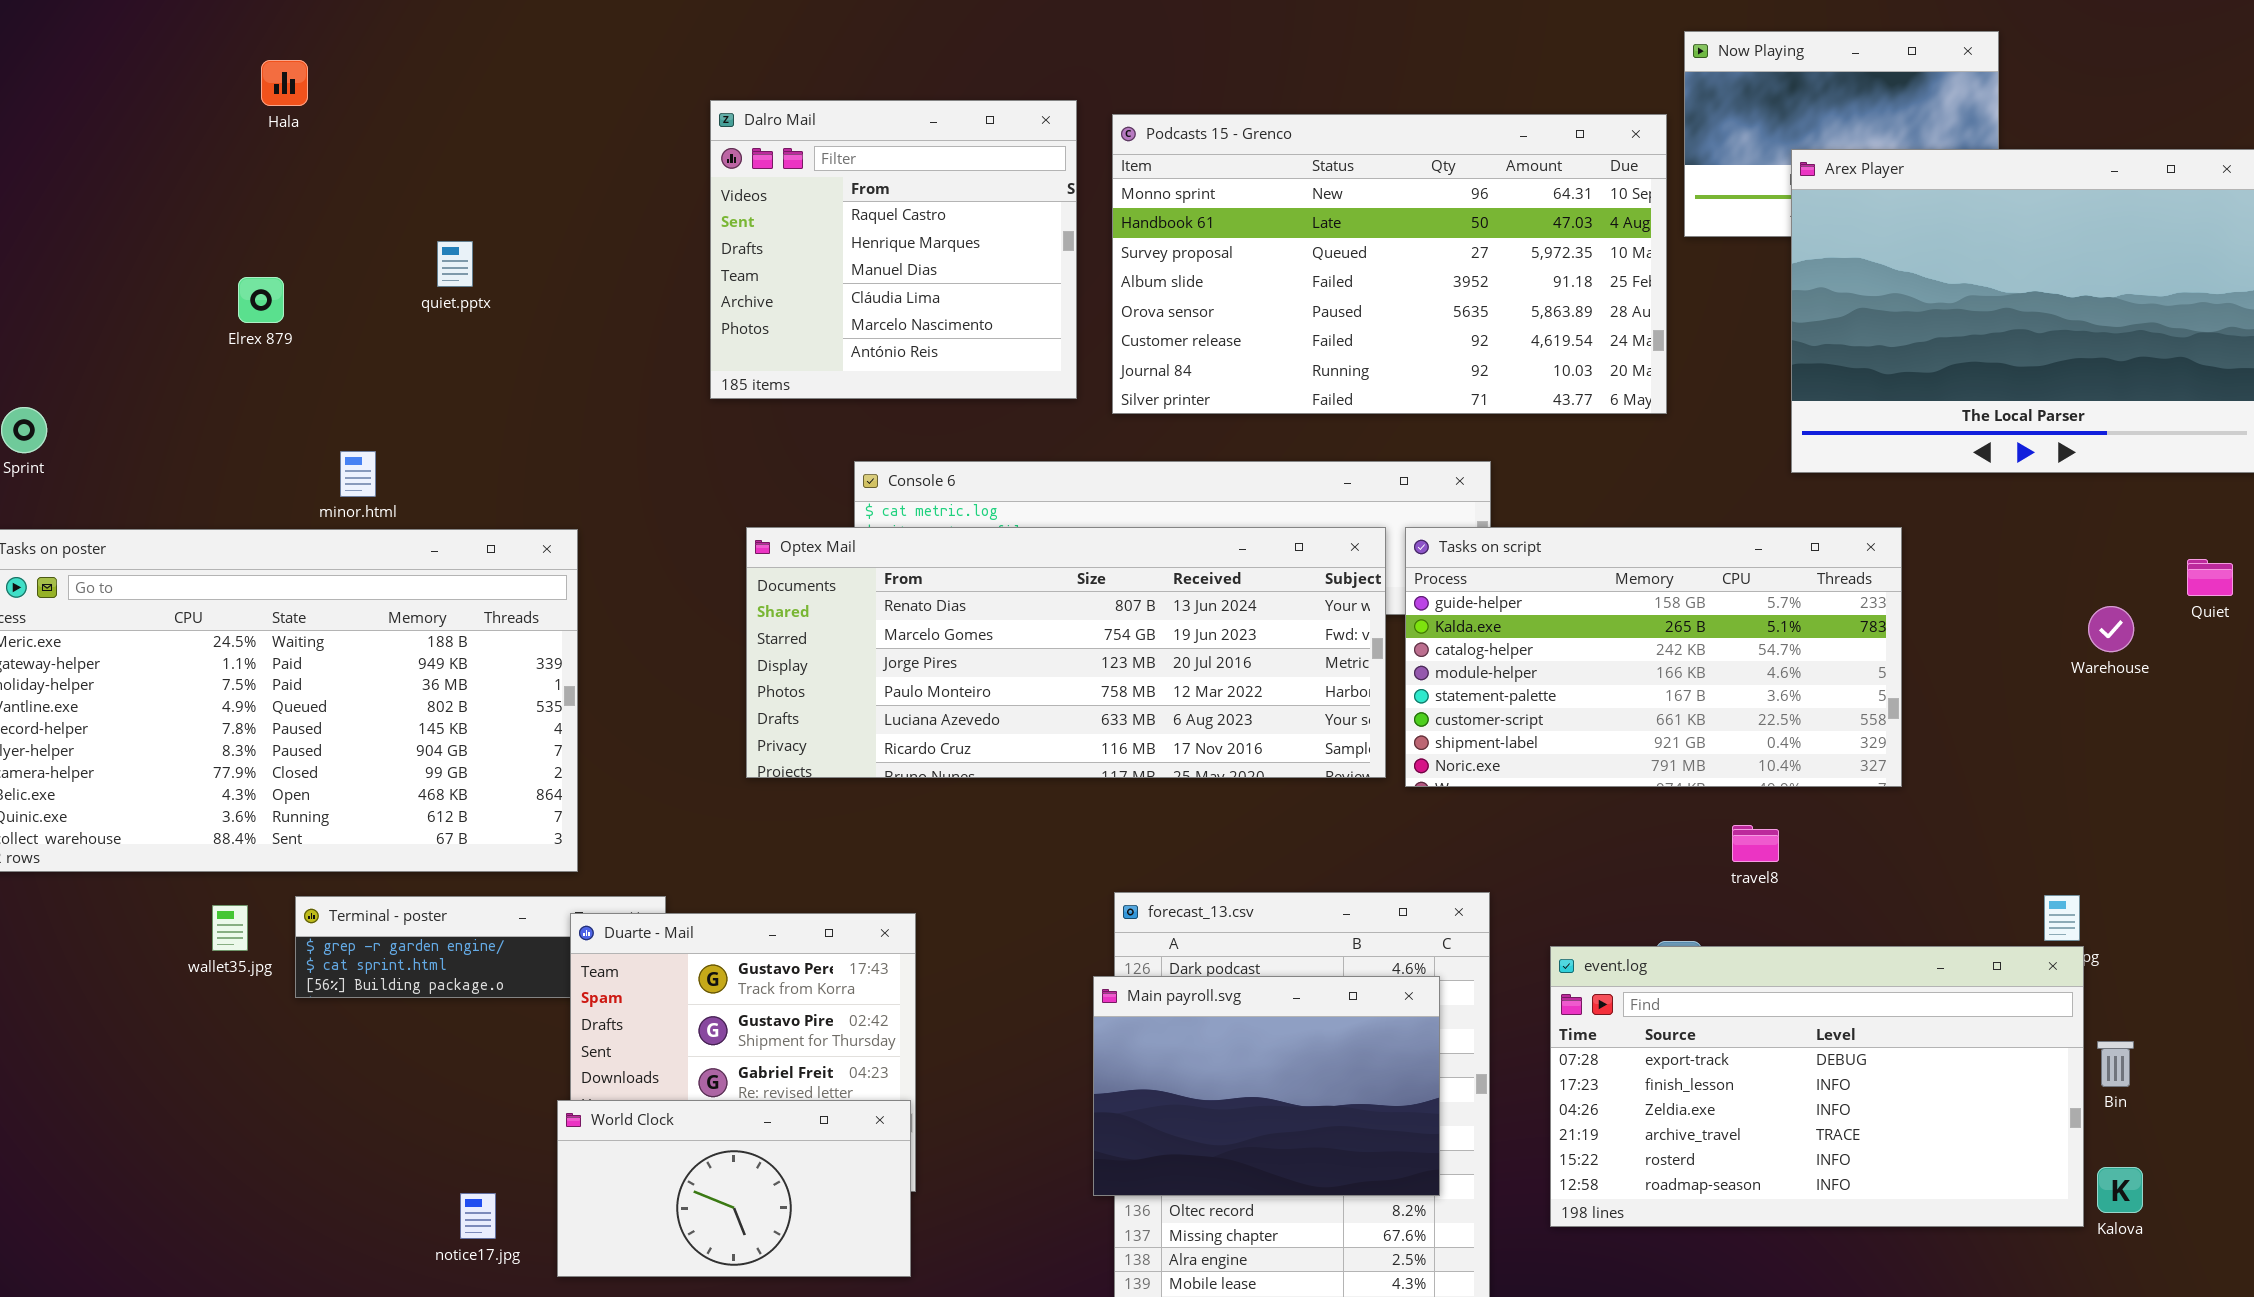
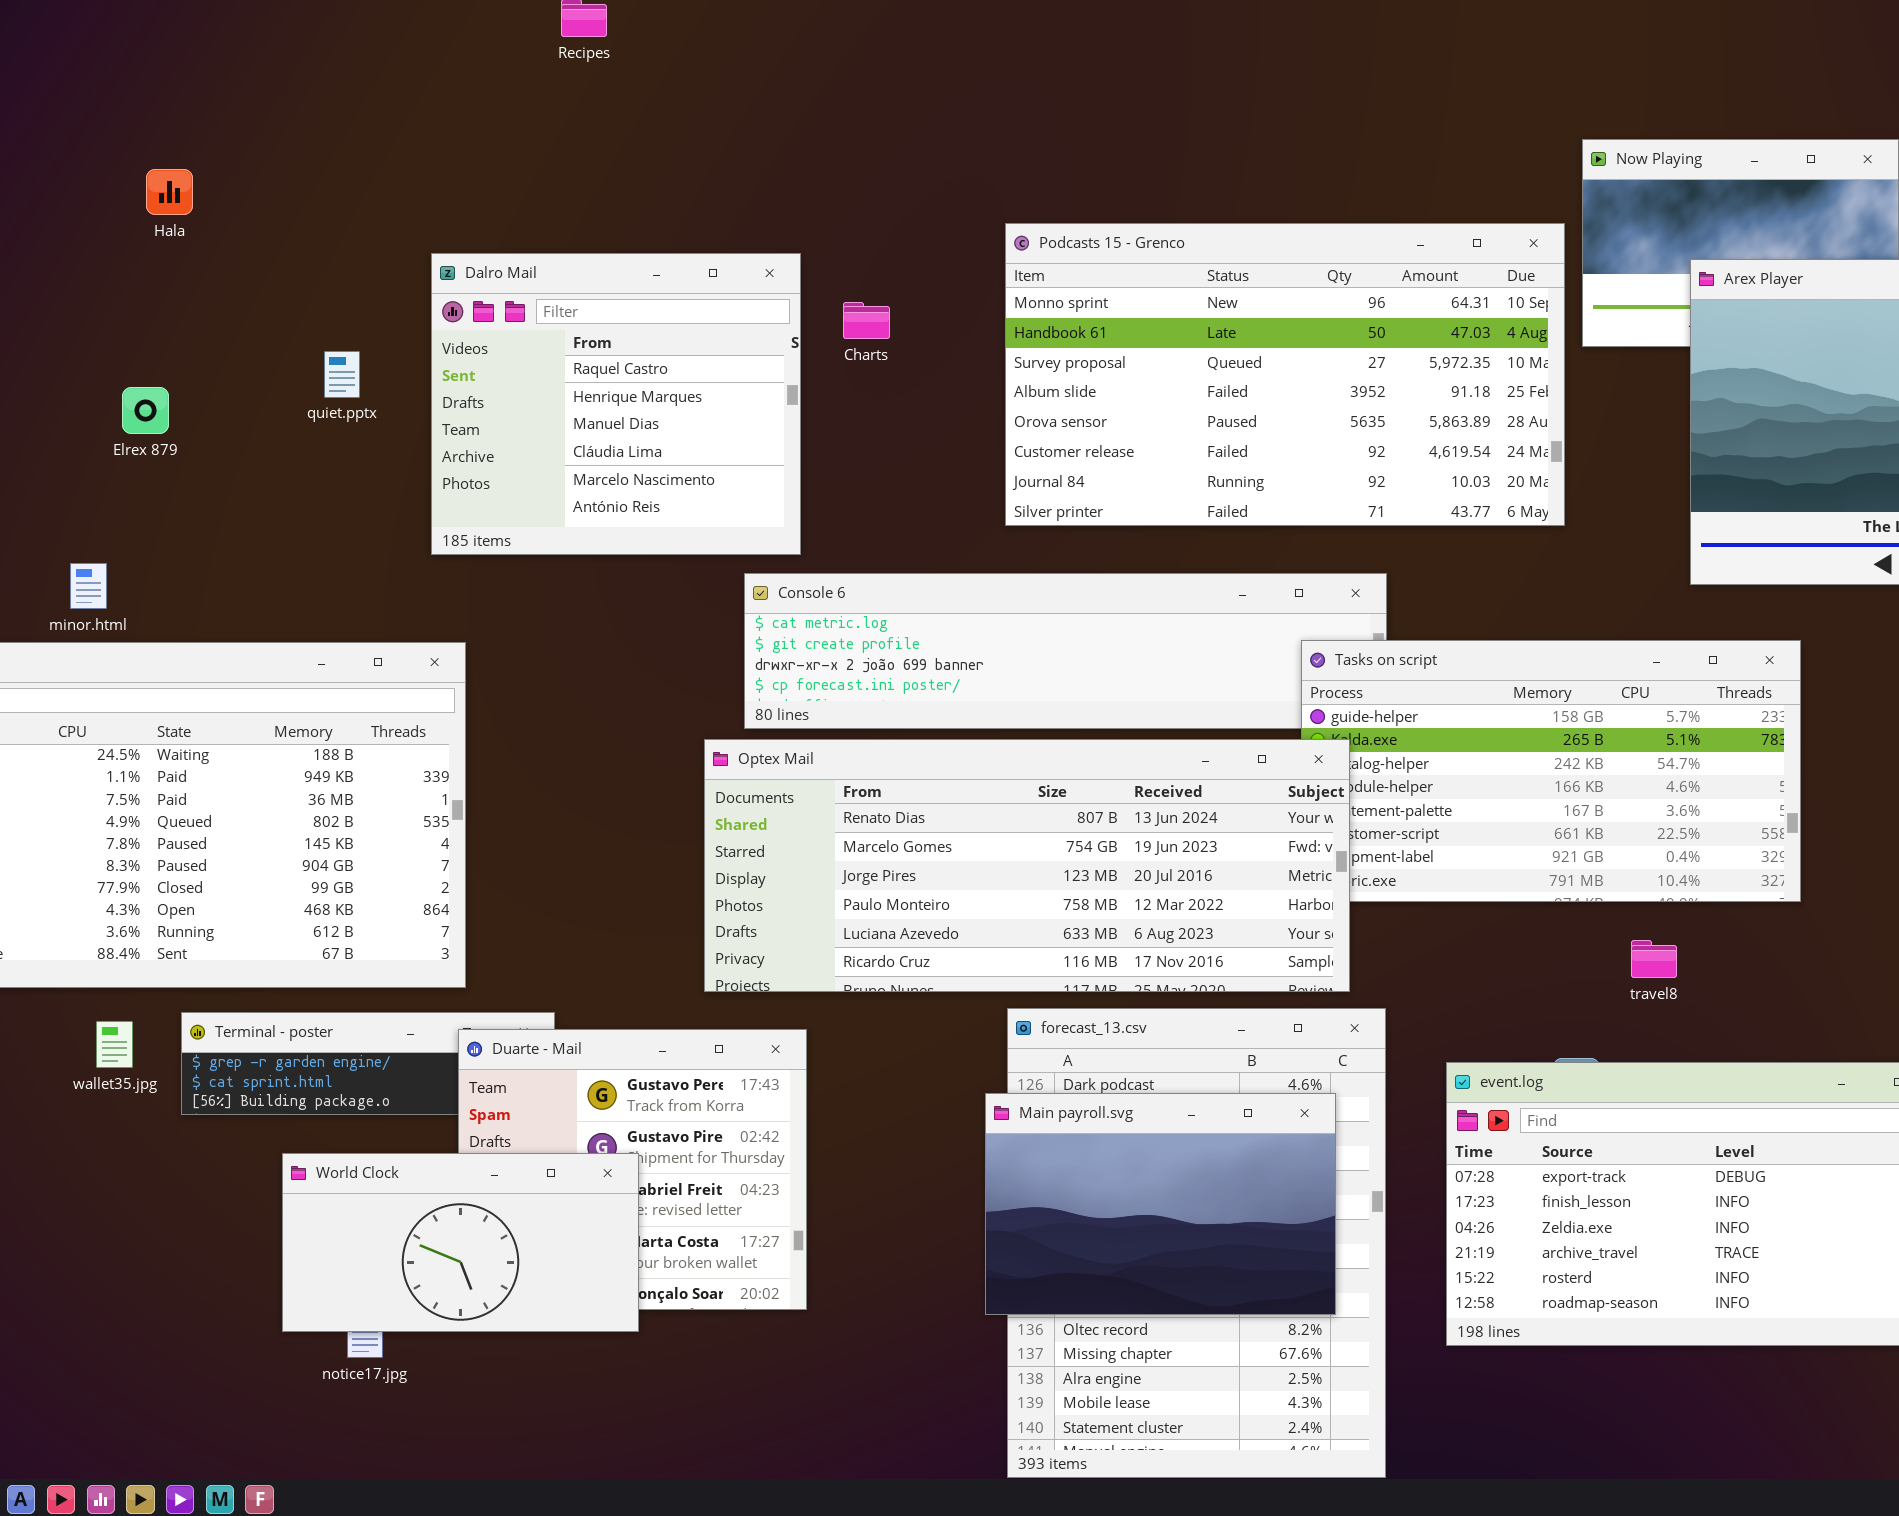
Dalro Mail: [710,100,1077,399] -> [431,253,801,555], moved
minor.html: [340,451,376,497] -> [70,563,107,609], moved
Optex Mail: [746,527,1386,778] -> [704,739,1350,992], moved
World Clock: [557,1100,911,1277] -> [282,1153,639,1332], moved

